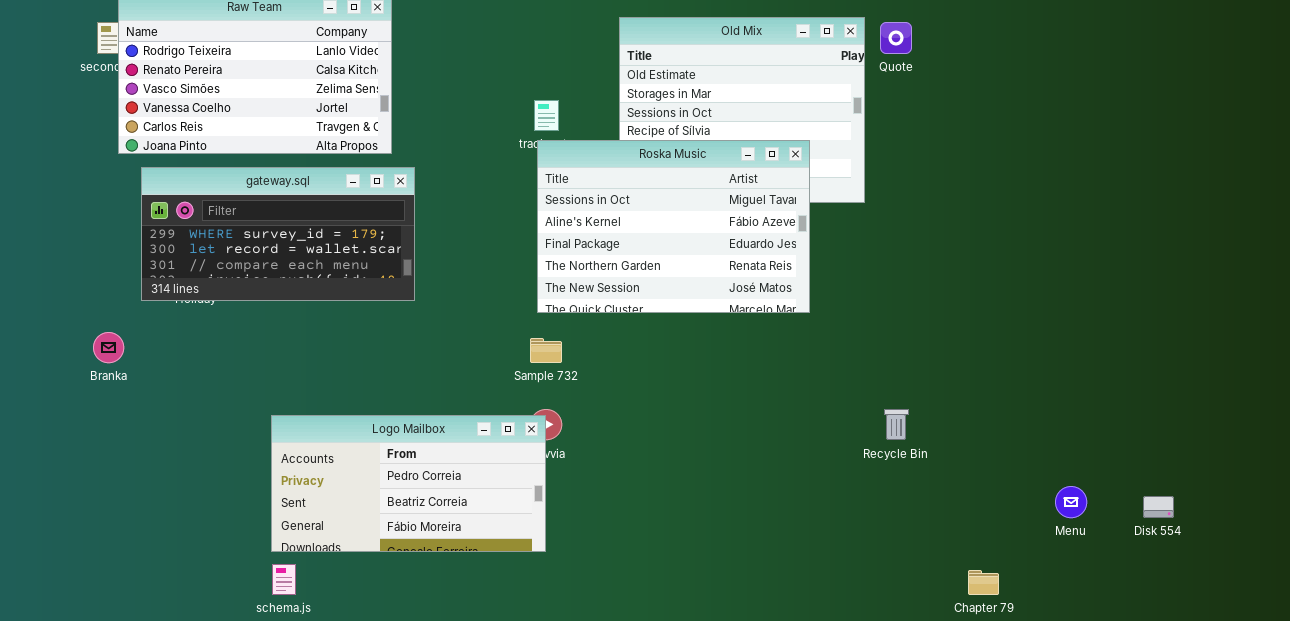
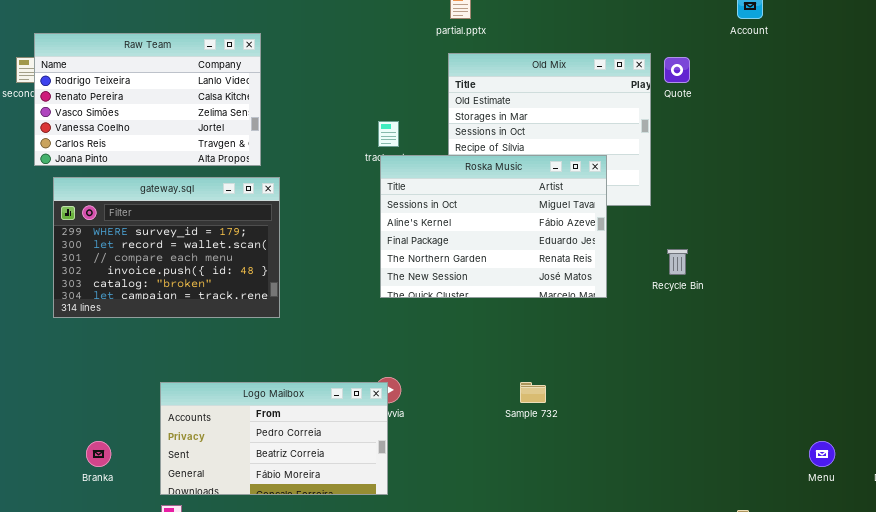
gateway.sql: [141,167,415,301] -> [53,177,280,318], resized
Branka: [93,332,124,363] -> [86,441,111,467], moved
Sample 732: [530,338,562,363] -> [520,382,546,403], moved
Recycle Bin: [884,409,909,440] -> [667,249,688,275], moved

